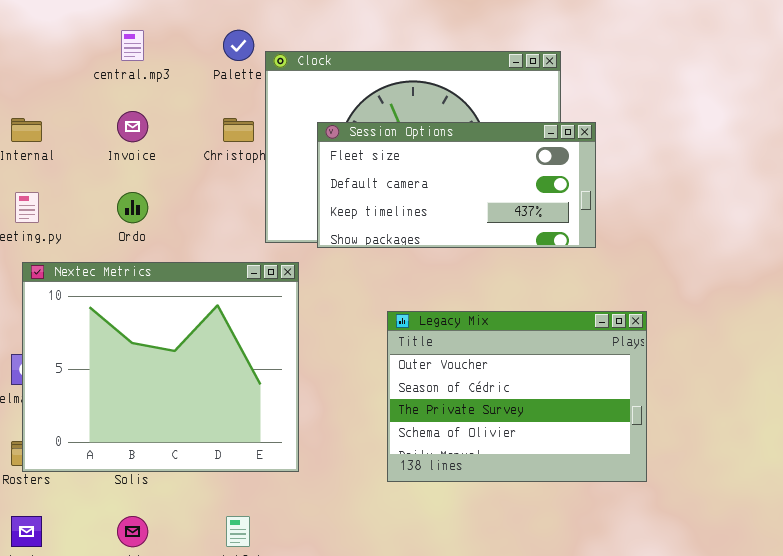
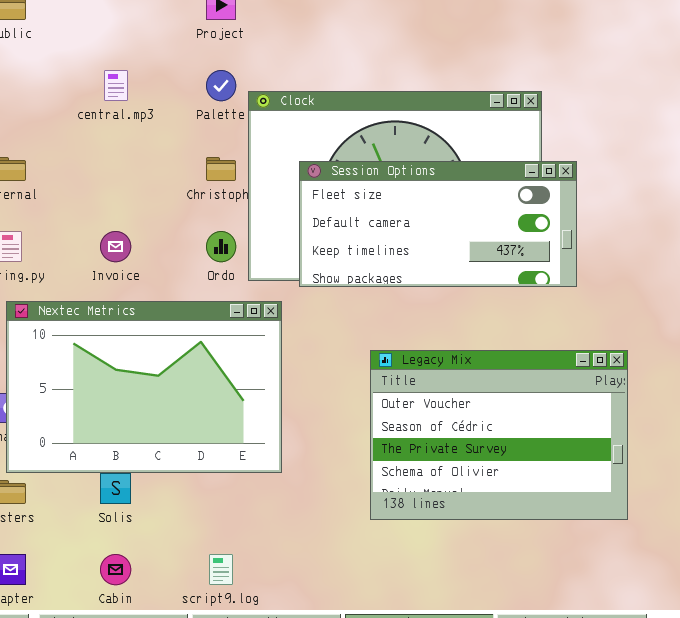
Invoice: [117,111,148,142] -> [100,231,131,262], moved
Ordo: [117,192,148,223] -> [206,231,236,262], moved
Nextec Metrics: [22,262,299,472] -> [6,301,282,473], resized

